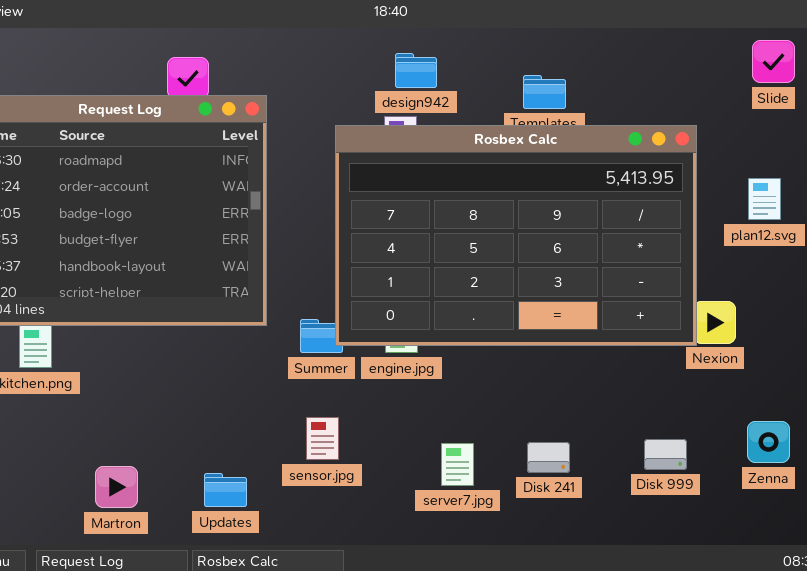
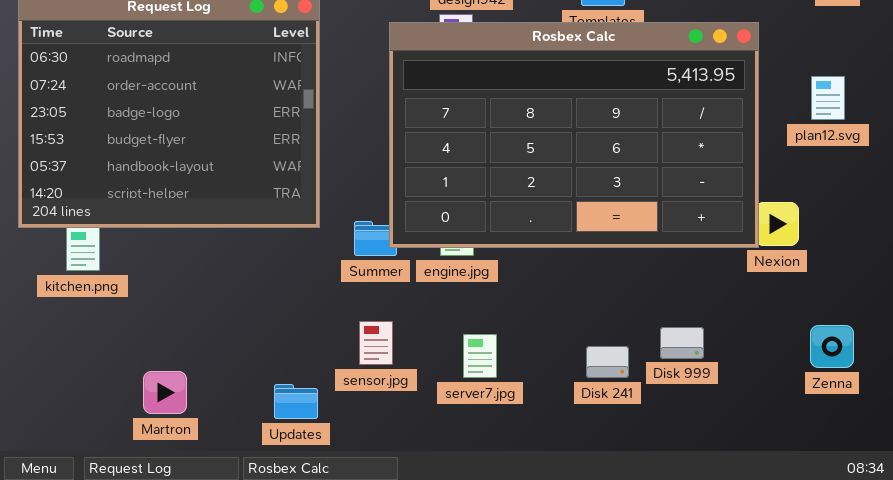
Disk 999: [644,439,687,470] -> [660,327,704,359], moved
server7.jpg: [441,443,474,486] -> [463,334,497,378], moved
Updates: [204,473,247,507] -> [274,384,318,419], moved

